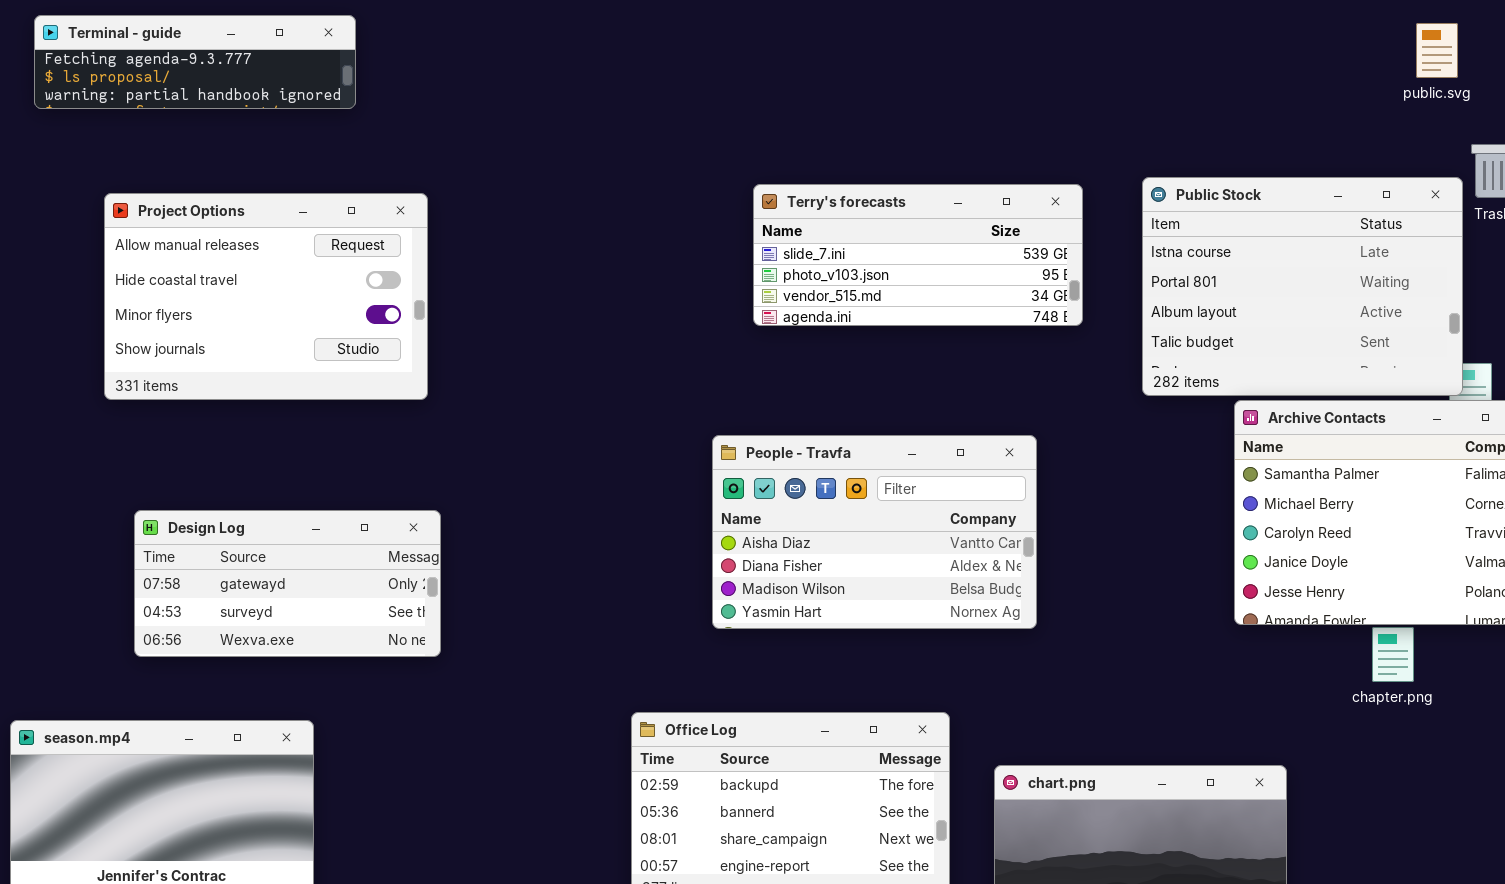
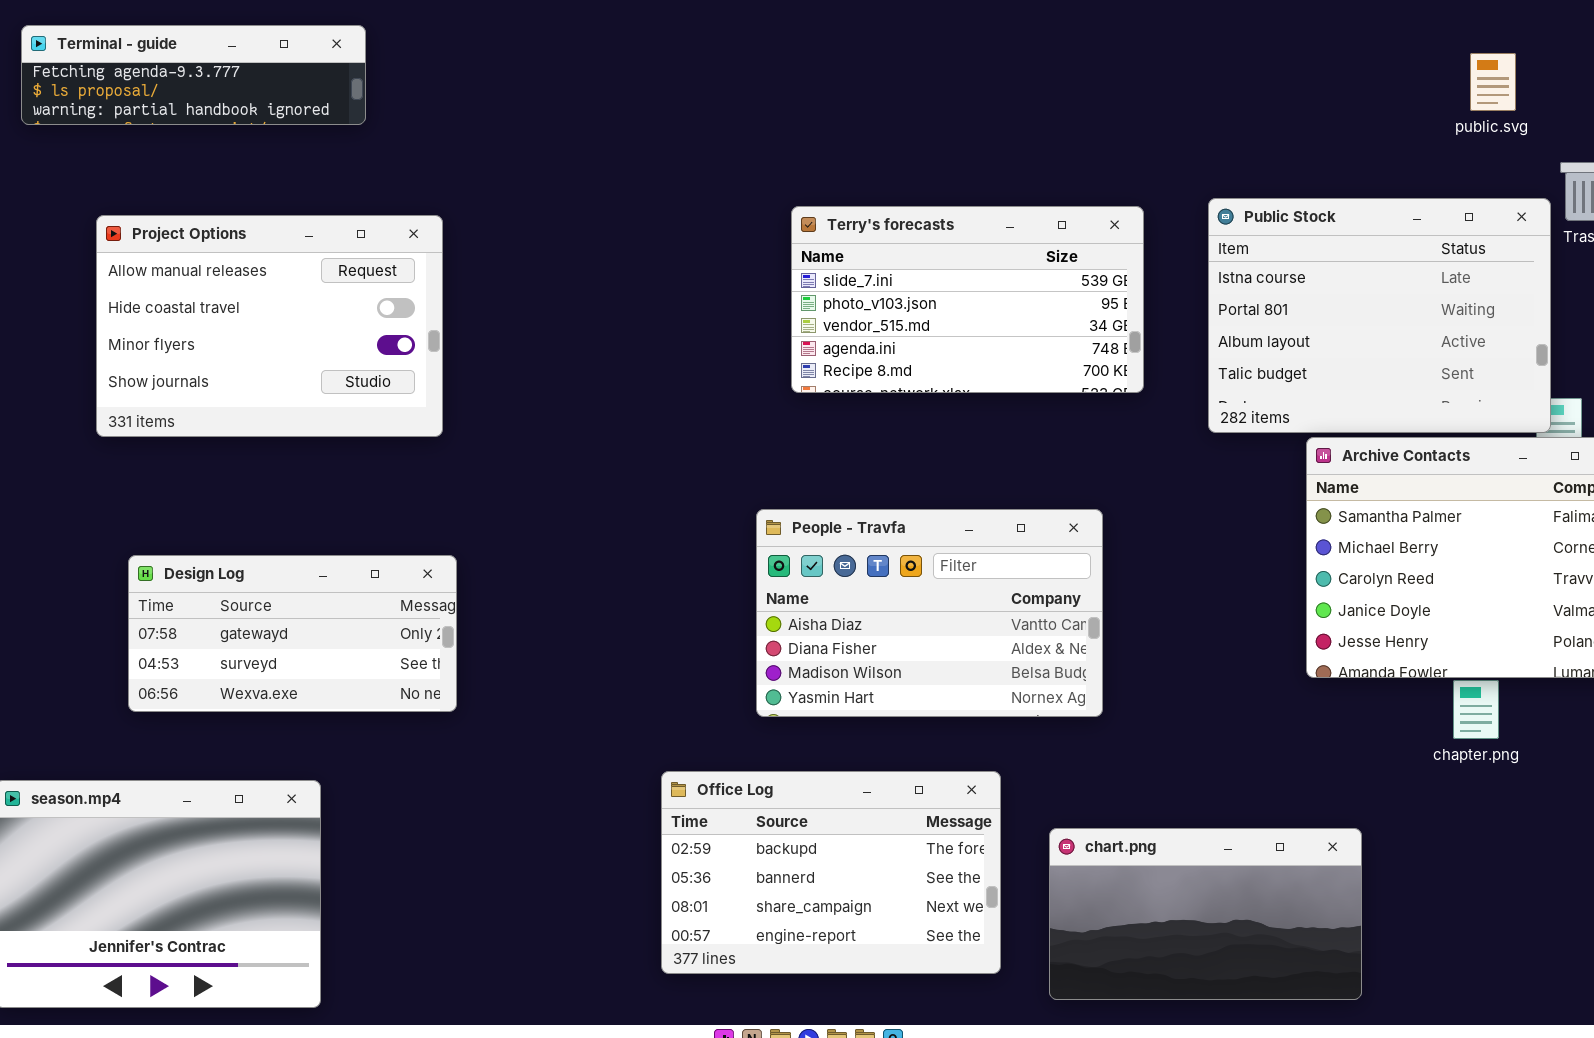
public.svg: [1416,23,1458,78] -> [1470,53,1516,111], moved
Terry's forecasts: [753,184,1083,326] -> [791,206,1144,393], resized
People - Travfa: [712,435,1037,629] -> [756,509,1103,717], moved

